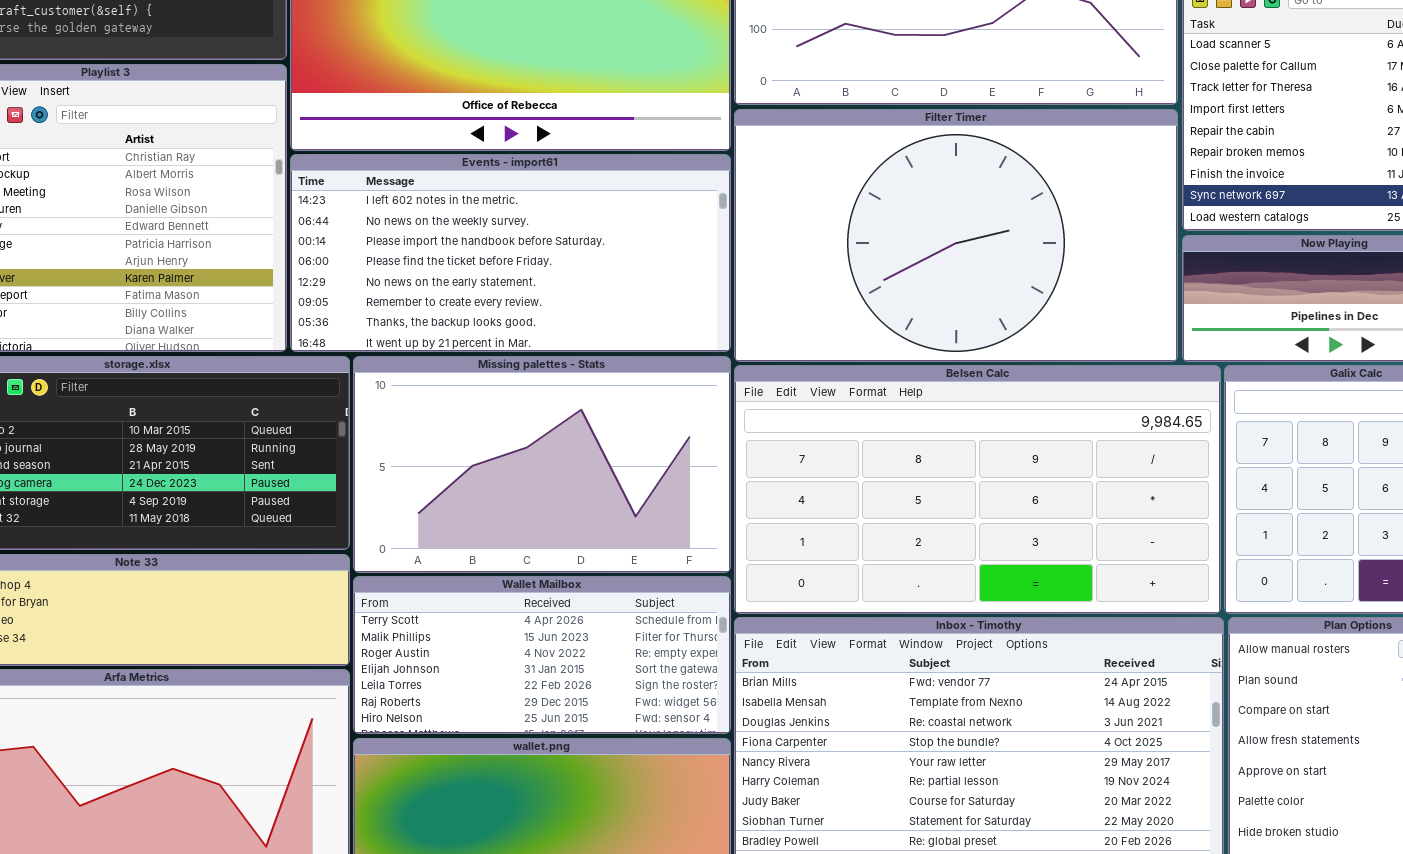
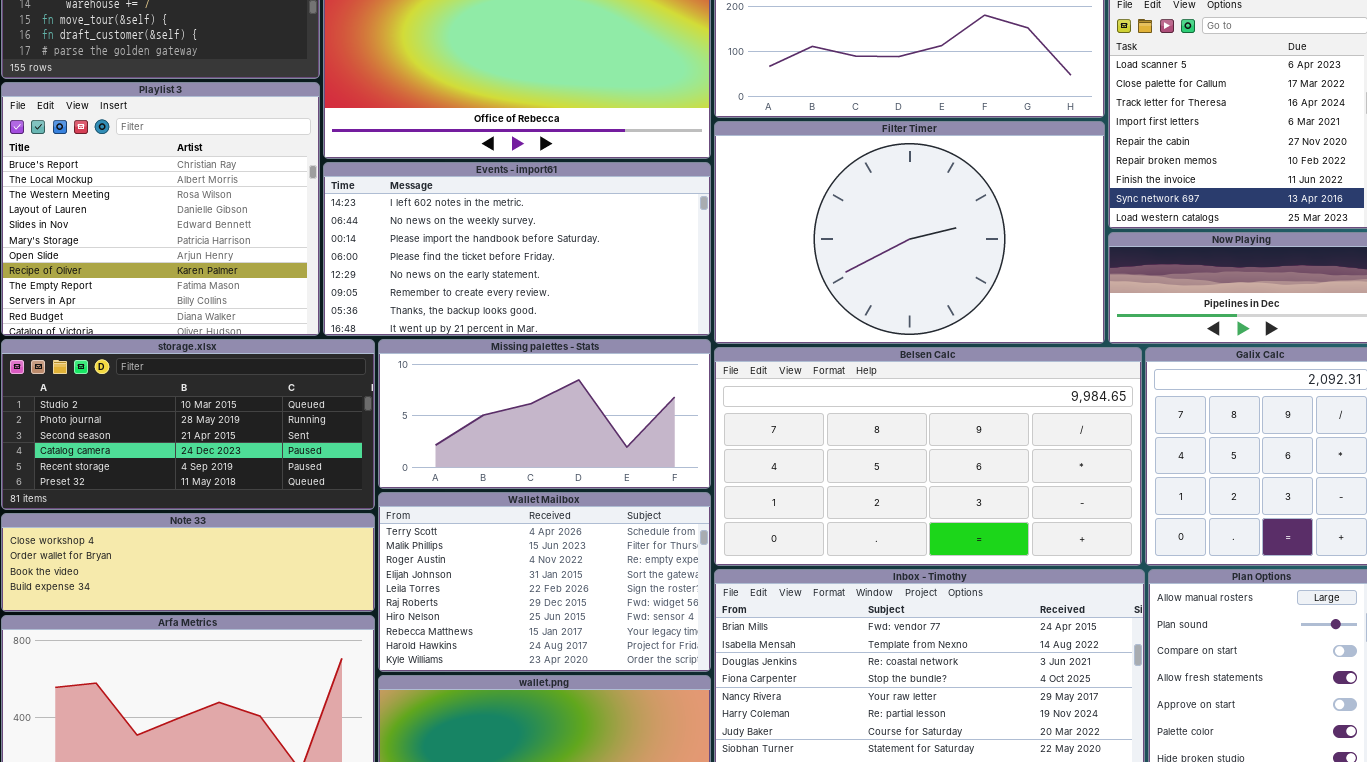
Missing palettes - Stats: [353,356,731,573] -> [378,339,711,489], resized
Wallet Mailbox: [353,576,731,734] -> [378,492,711,672], resized

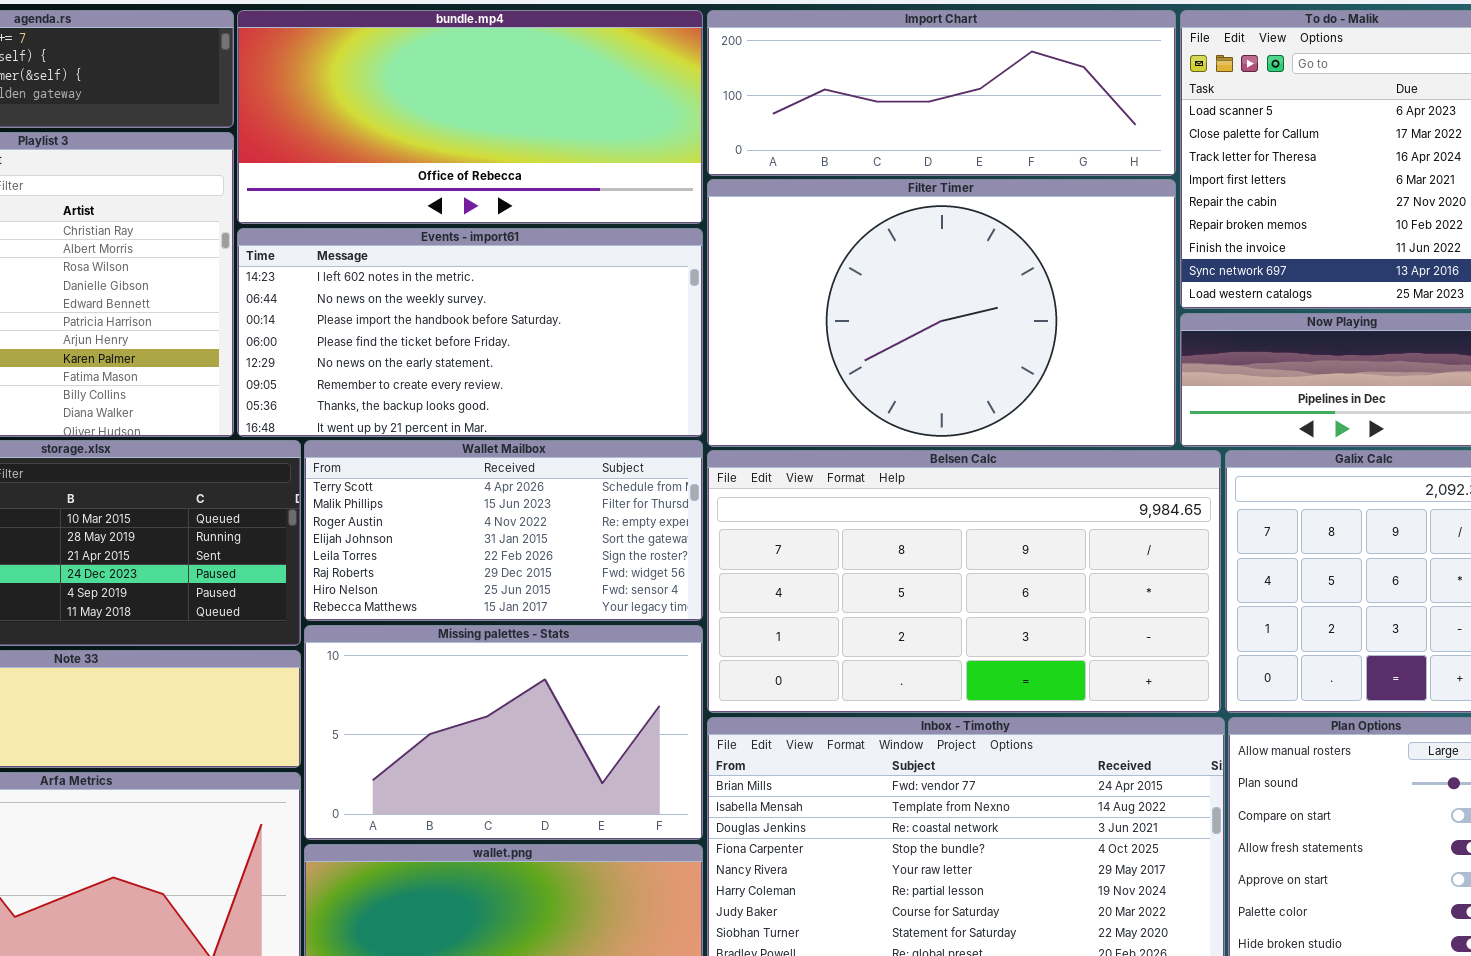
Missing palettes - Stats: [378,339,711,489] -> [304,625,703,840], moved, resized
Wallet Mailbox: [378,492,711,672] -> [304,440,703,621], moved, resized

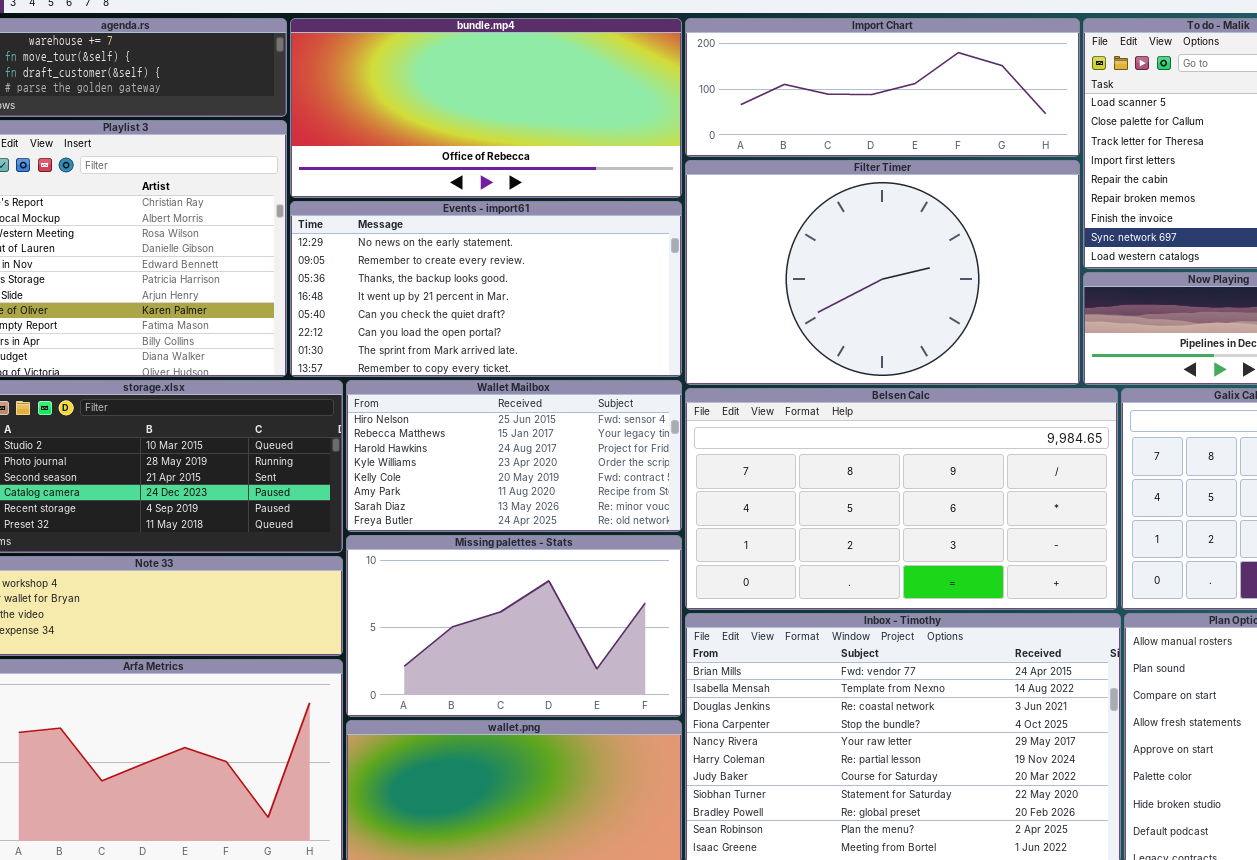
Events - import61: [237,228,703,437] -> [290,201,682,377], scrolled down 4 rows
Wallet Mailbox: [304,440,703,621] -> [346,380,682,532], scrolled down 6 rows

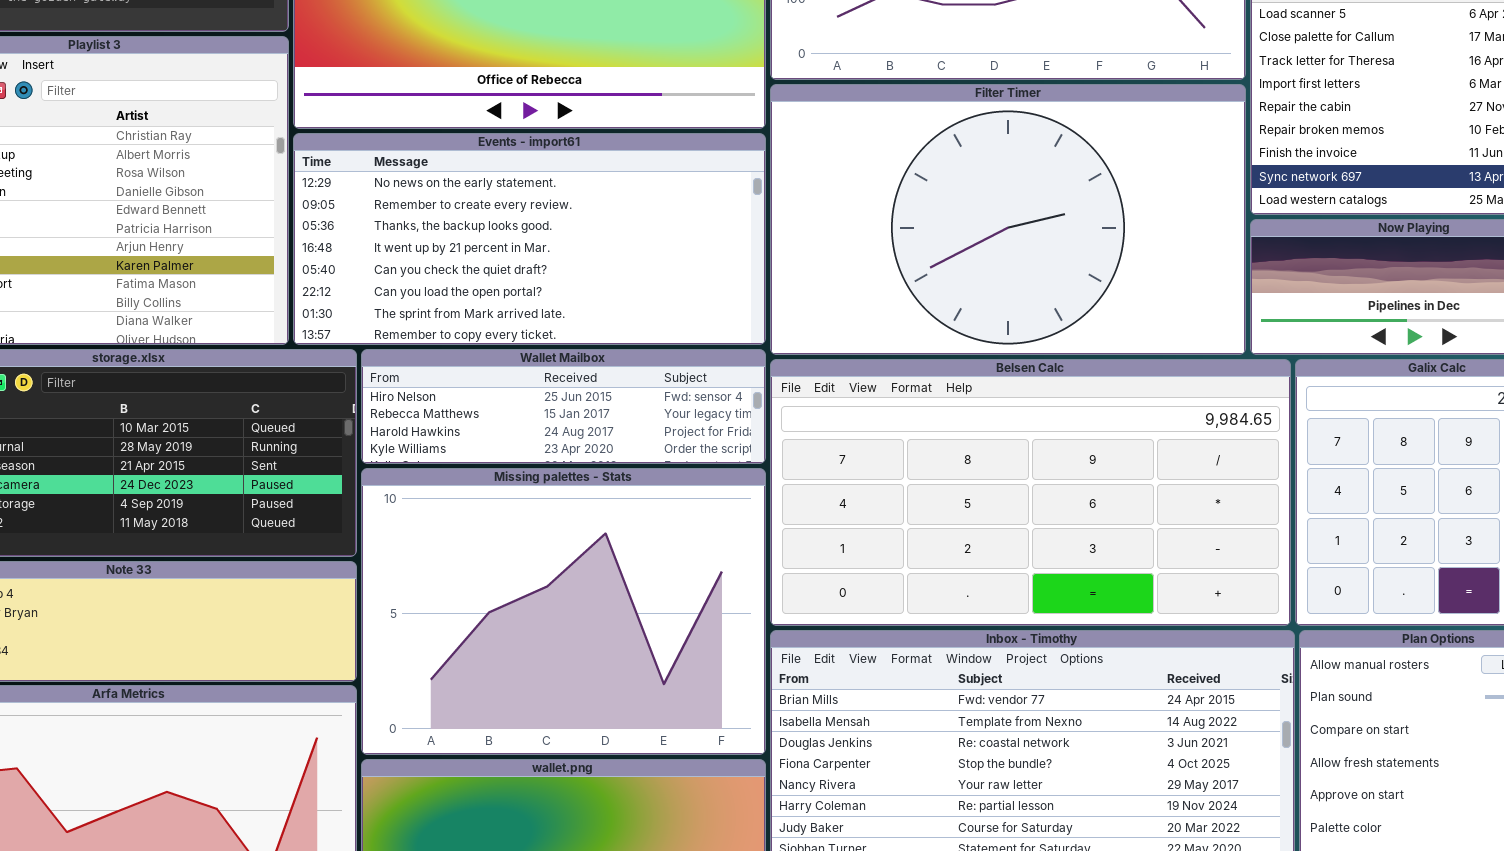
Wallet Mailbox: [346,380,682,532] -> [361,349,766,464], resized
Missing palettes - Stats: [346,535,682,717] -> [361,468,766,755], resized

